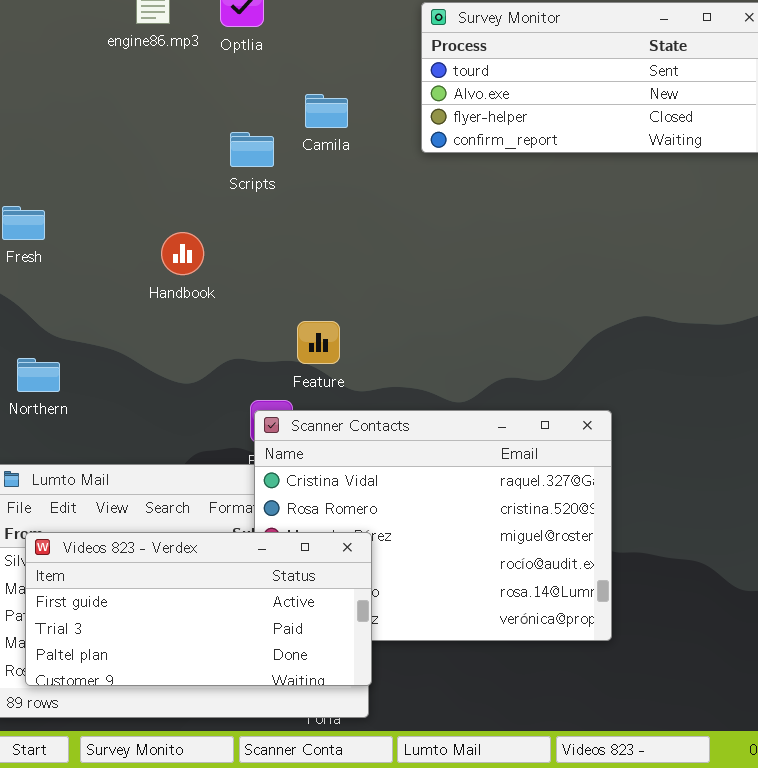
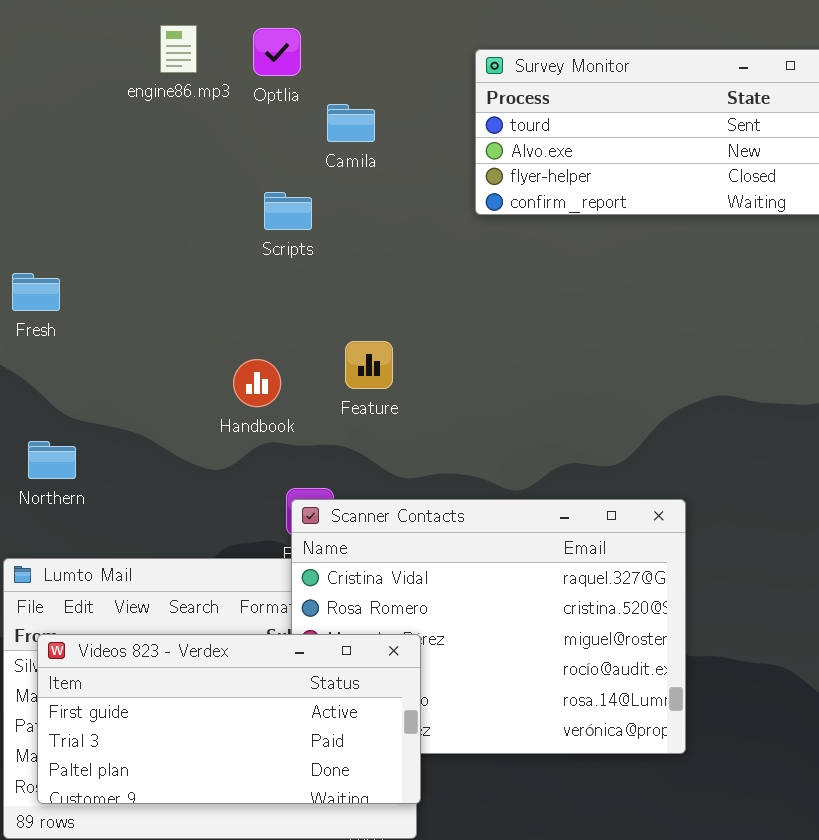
Camila: [305,94,348,128] -> [327,104,375,142], moved
Handbook: [161,232,204,275] -> [233,359,281,407], moved
Feature: [297,321,340,364] -> [345,341,393,389], moved

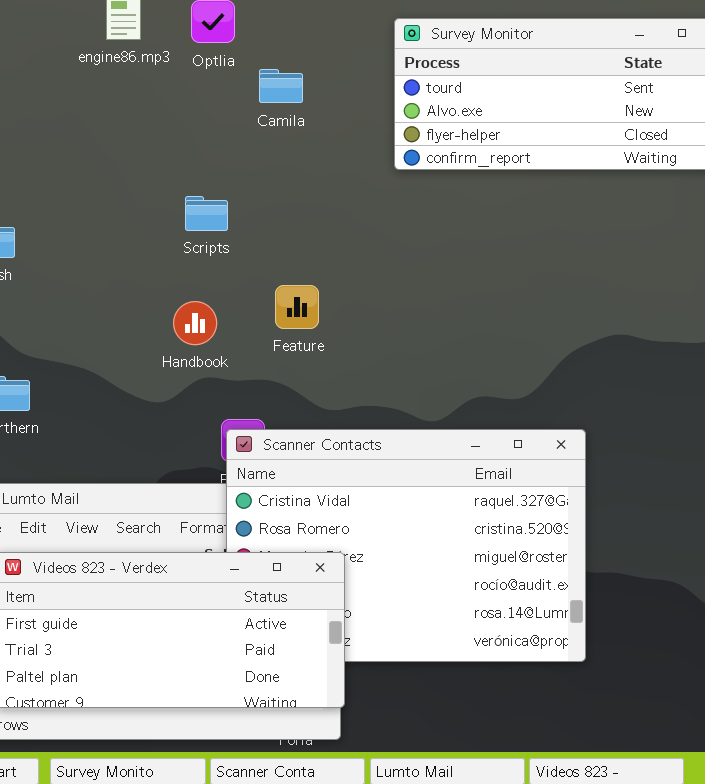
Scripts: [264,192,312,230] -> [185,196,228,231], moved

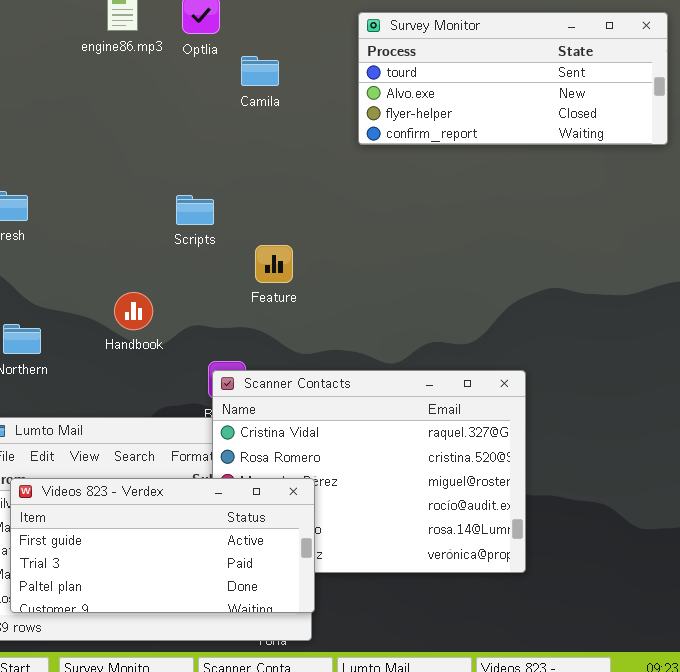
Scripts: [185,196,228,231] -> [176,195,214,225], moved
Handbook: [173,301,217,345] -> [114,292,153,330], moved

